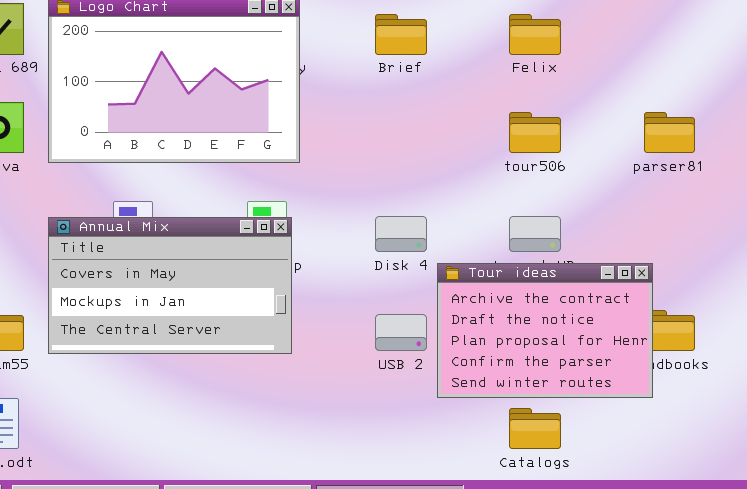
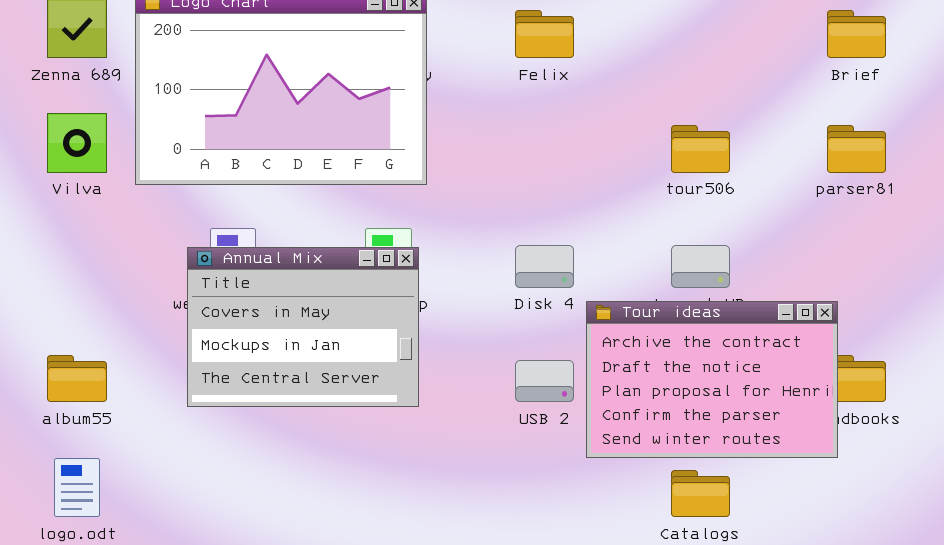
Brief: [375,14,427,55] -> [827,10,886,58], moved
Felix: [509,14,561,55] -> [515,10,574,58], moved
Annual Mix: [48,217,292,354] -> [187,247,419,407], resized

